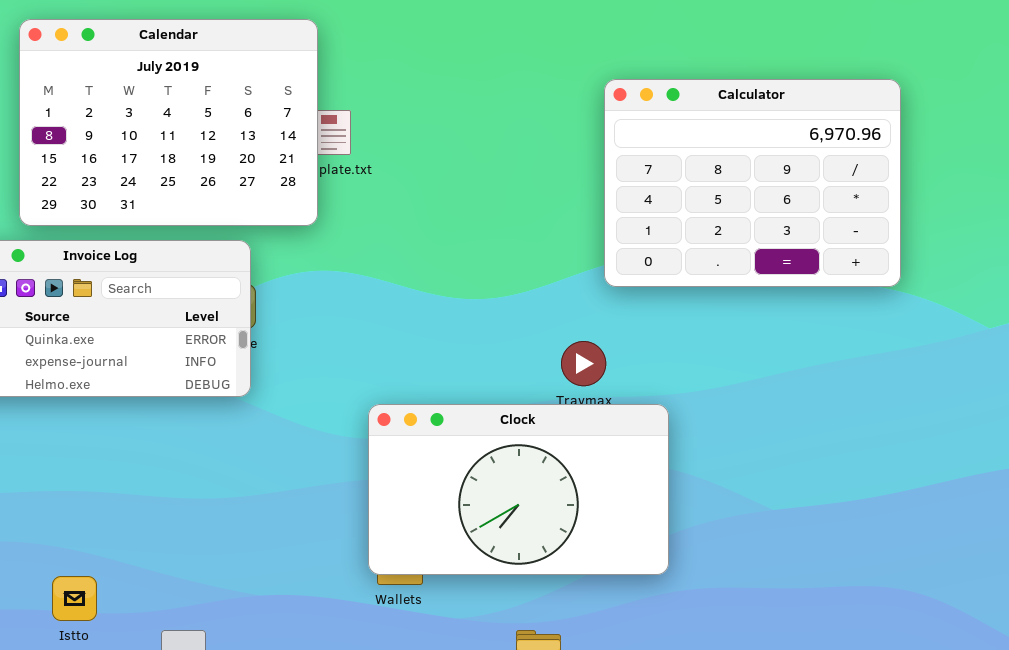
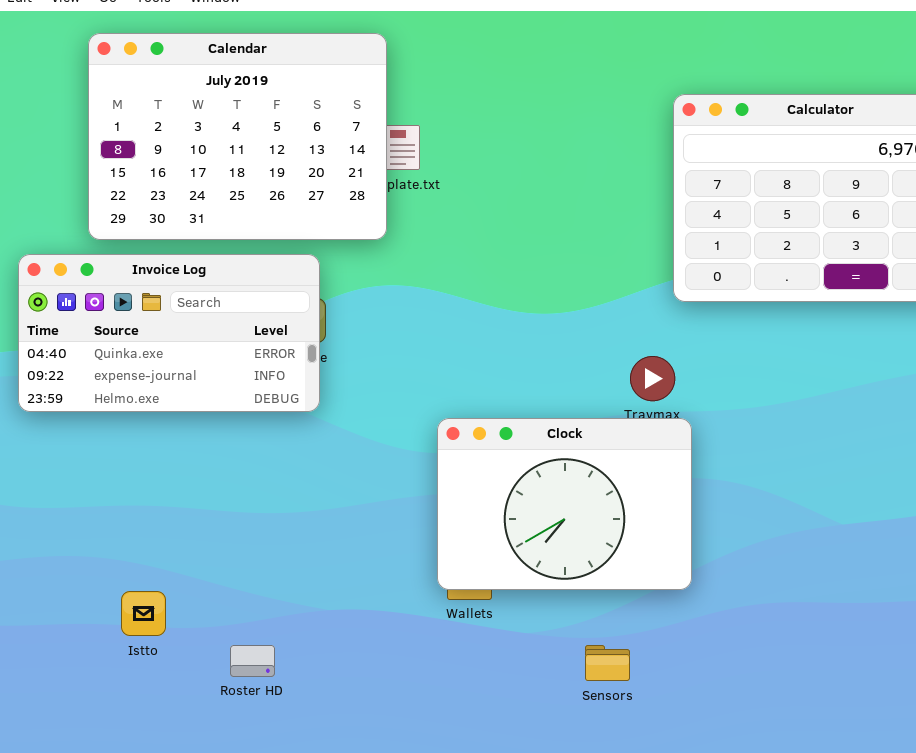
Clock: [368,404,669,575] -> [437,418,692,590], resized

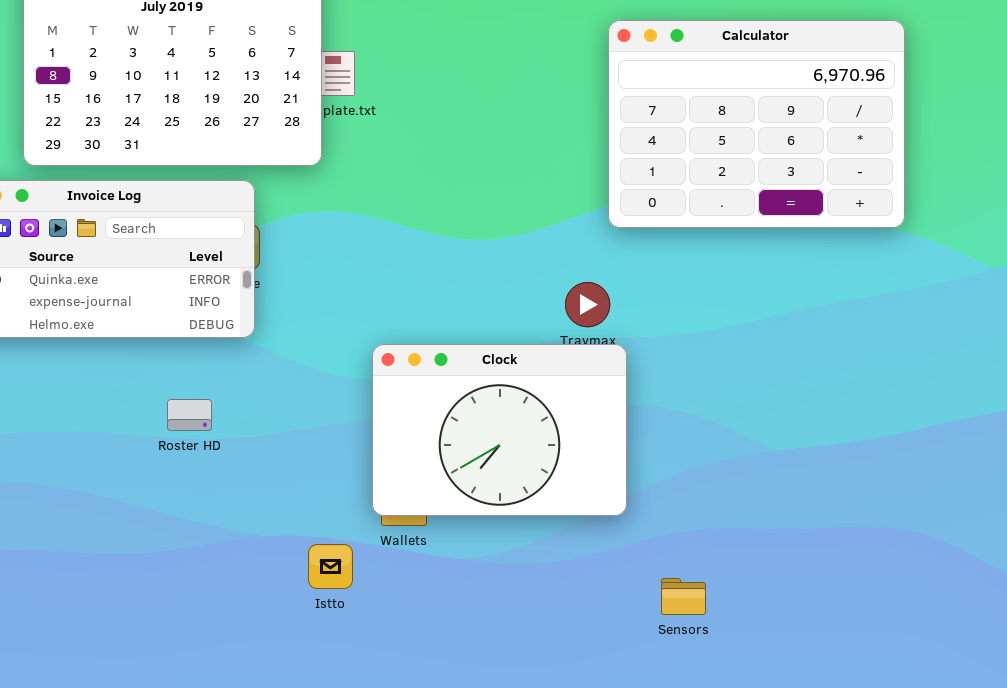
Istto: [121,591,166,636] -> [308,544,353,589], moved
Roster HD: [230,645,275,677] -> [167,399,212,431], moved
Sensors: [585,645,630,681] -> [661,578,706,615], moved

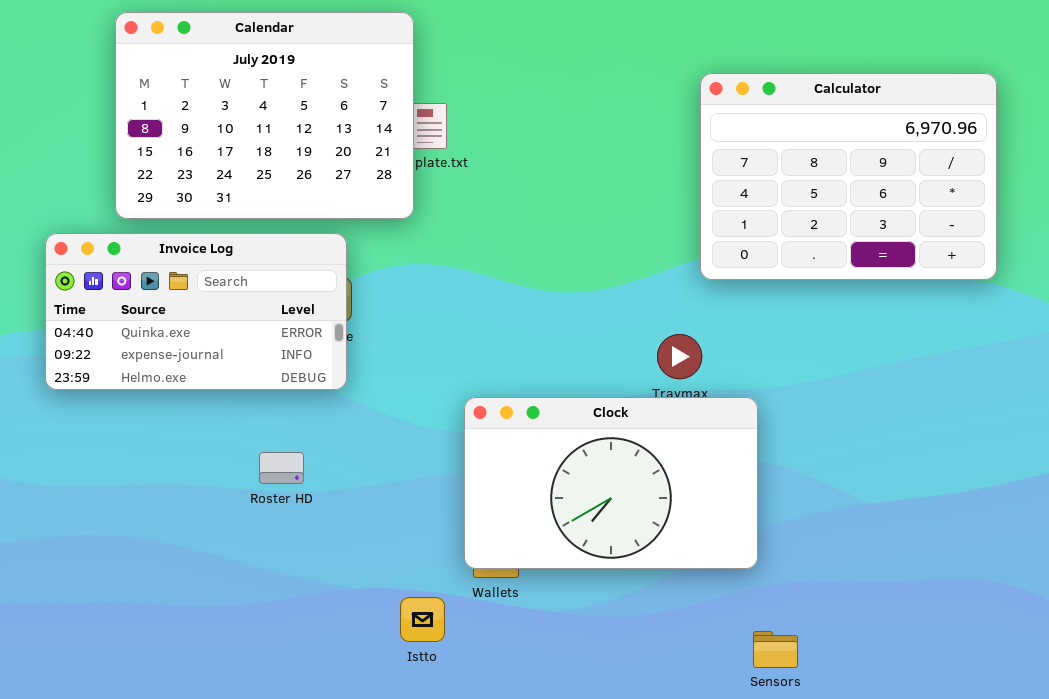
Clock: [372,344,627,516] -> [464,397,758,569], resized

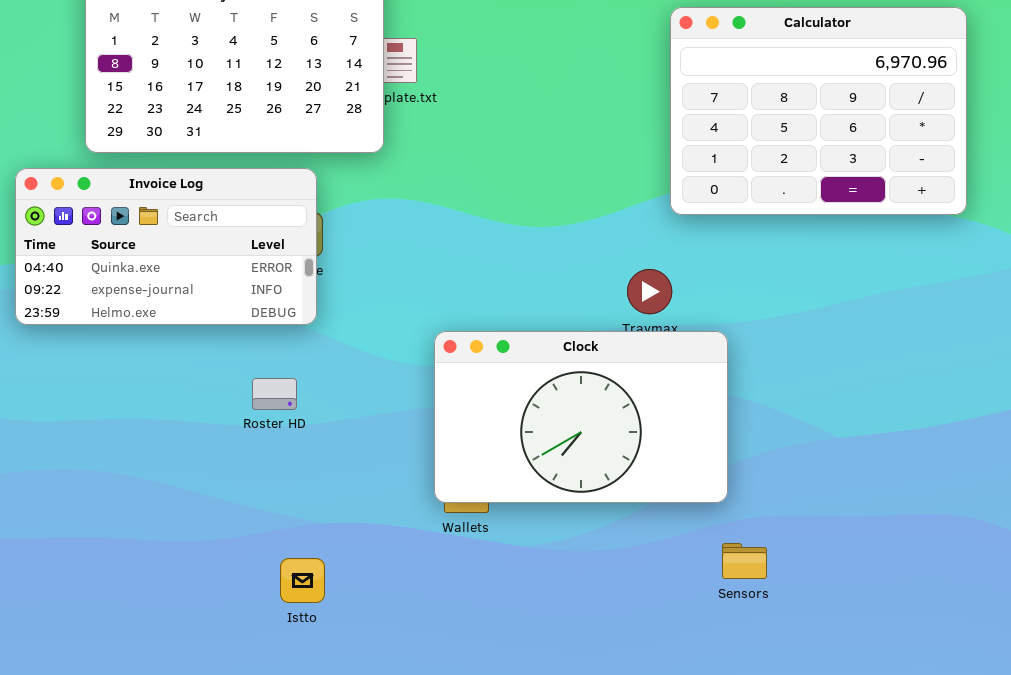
Roster HD: [259,452,304,484] -> [252,378,297,410], moved
Istto: [400,597,445,642] -> [280,558,325,603], moved
Sensors: [753,631,798,668] -> [722,543,767,579], moved

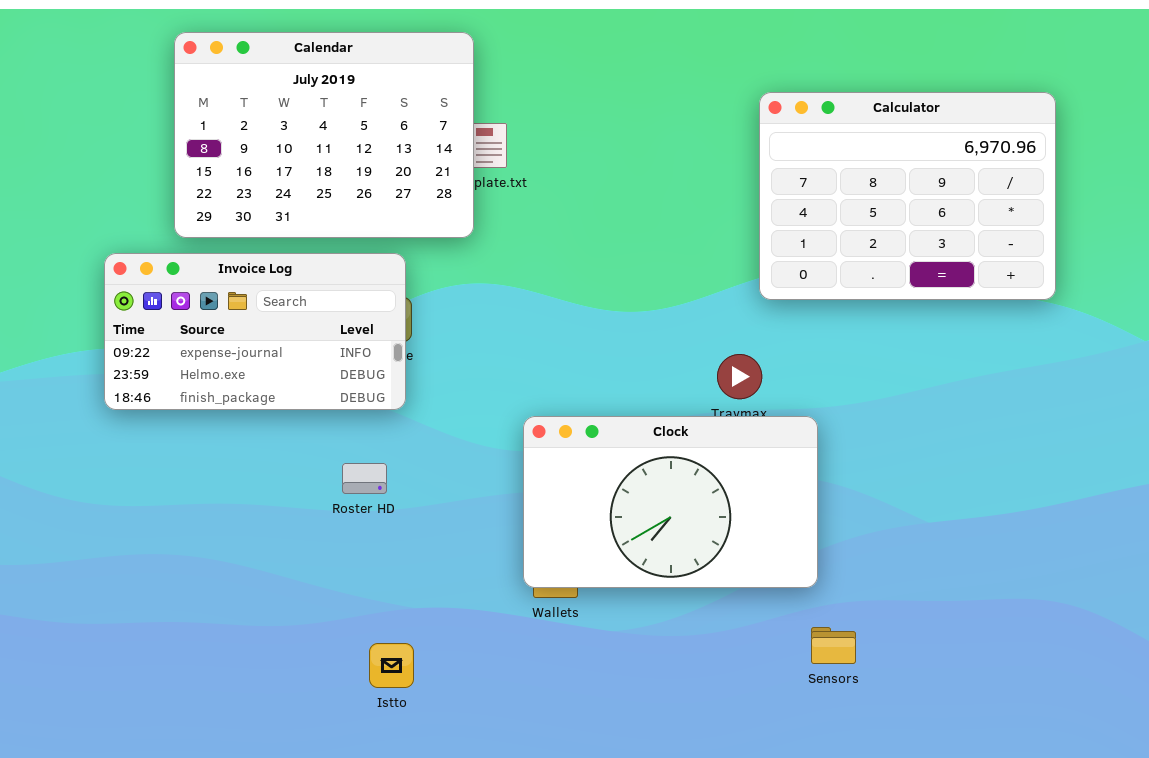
Invoice Log: [15,168,317,325] -> [104,253,406,410], scrolled down 1 row

